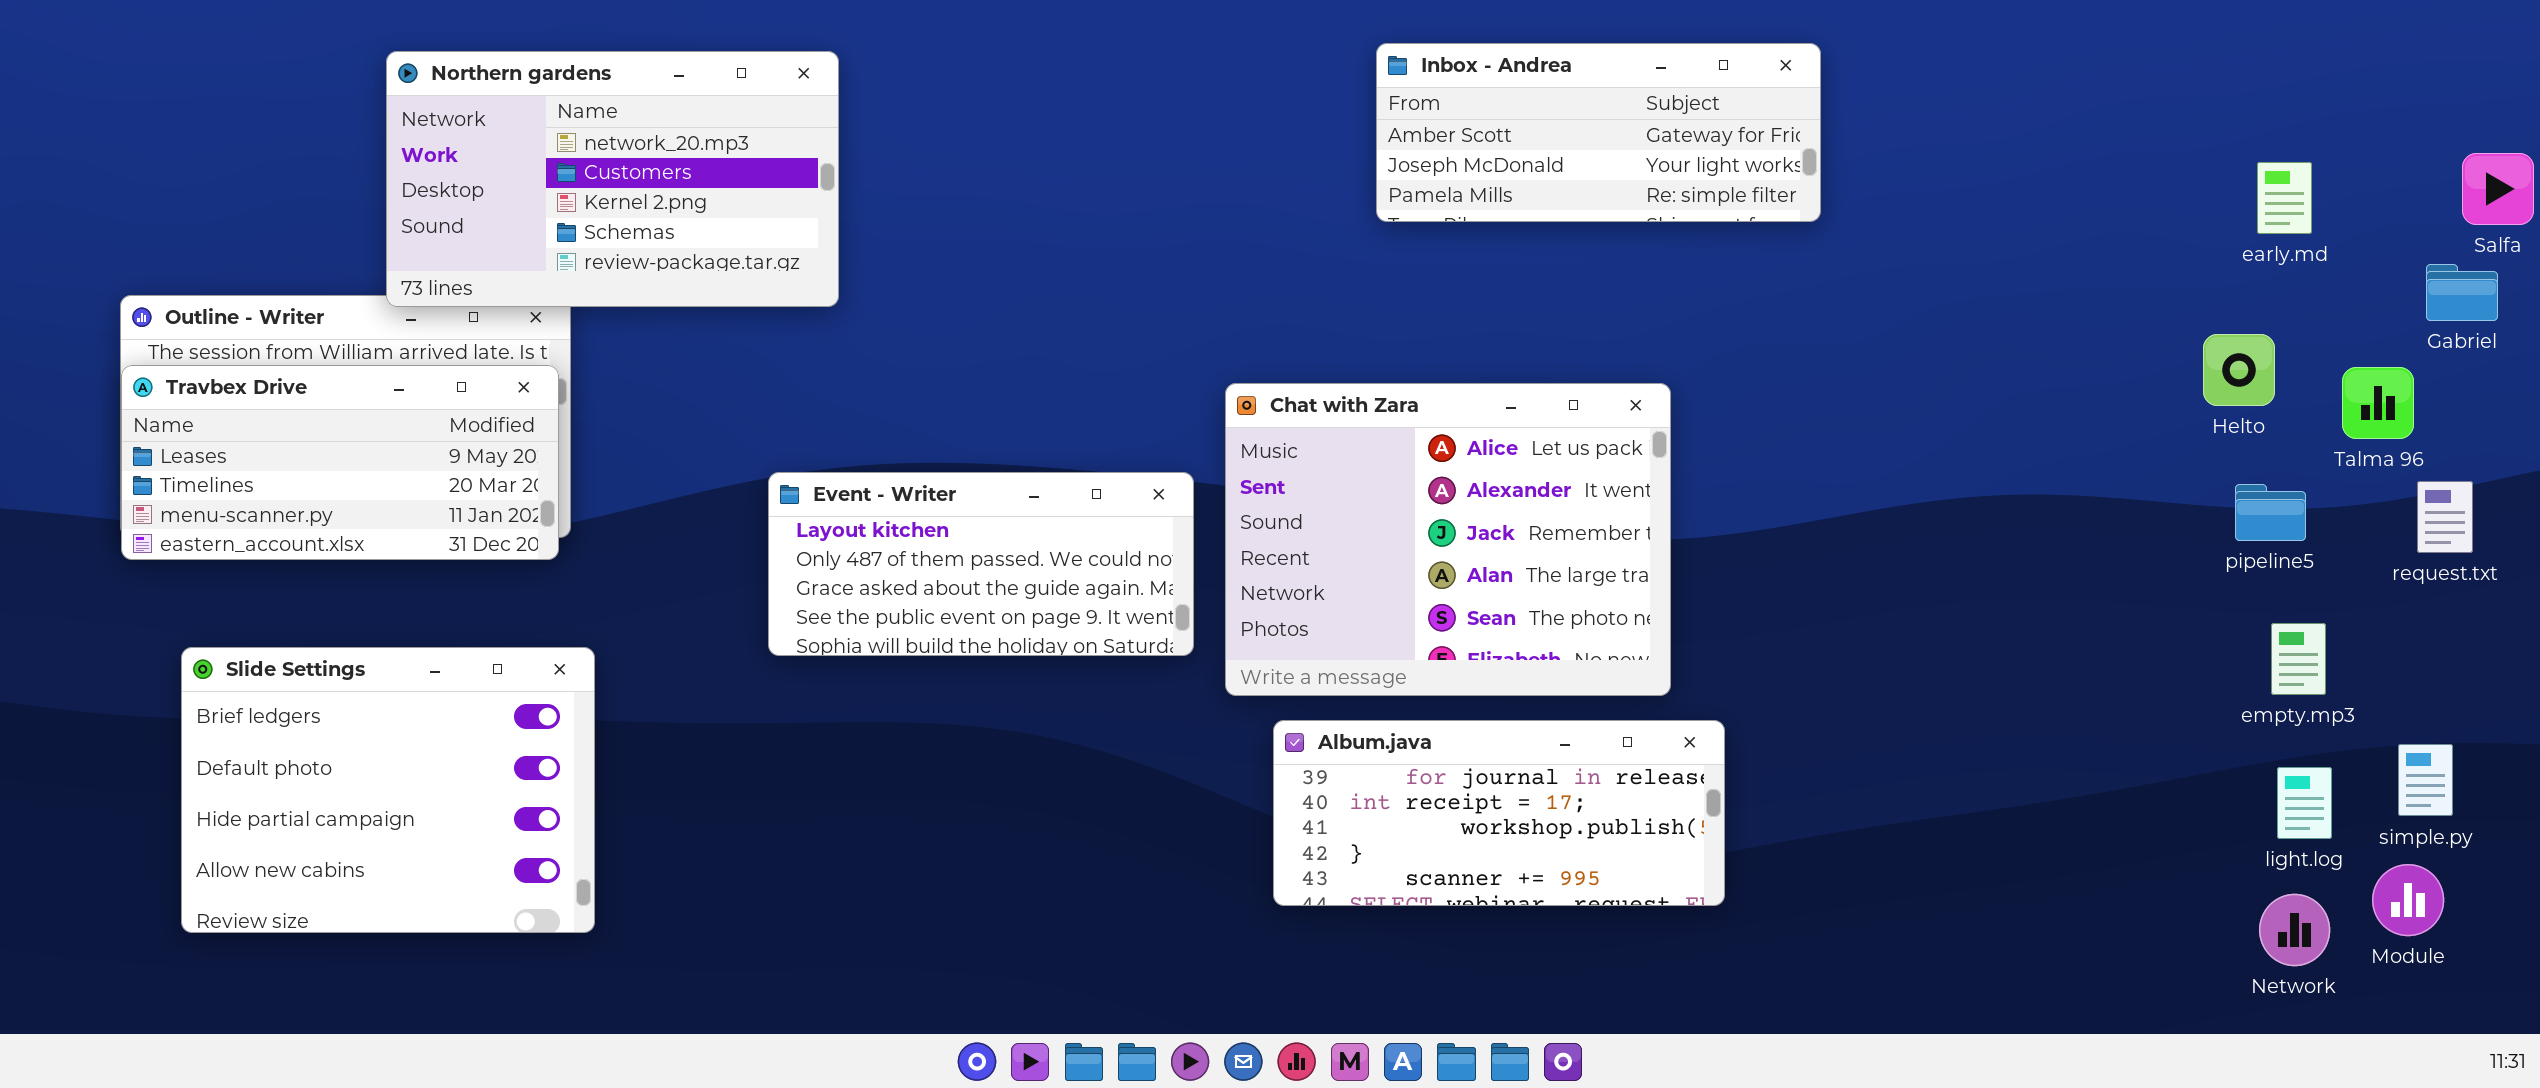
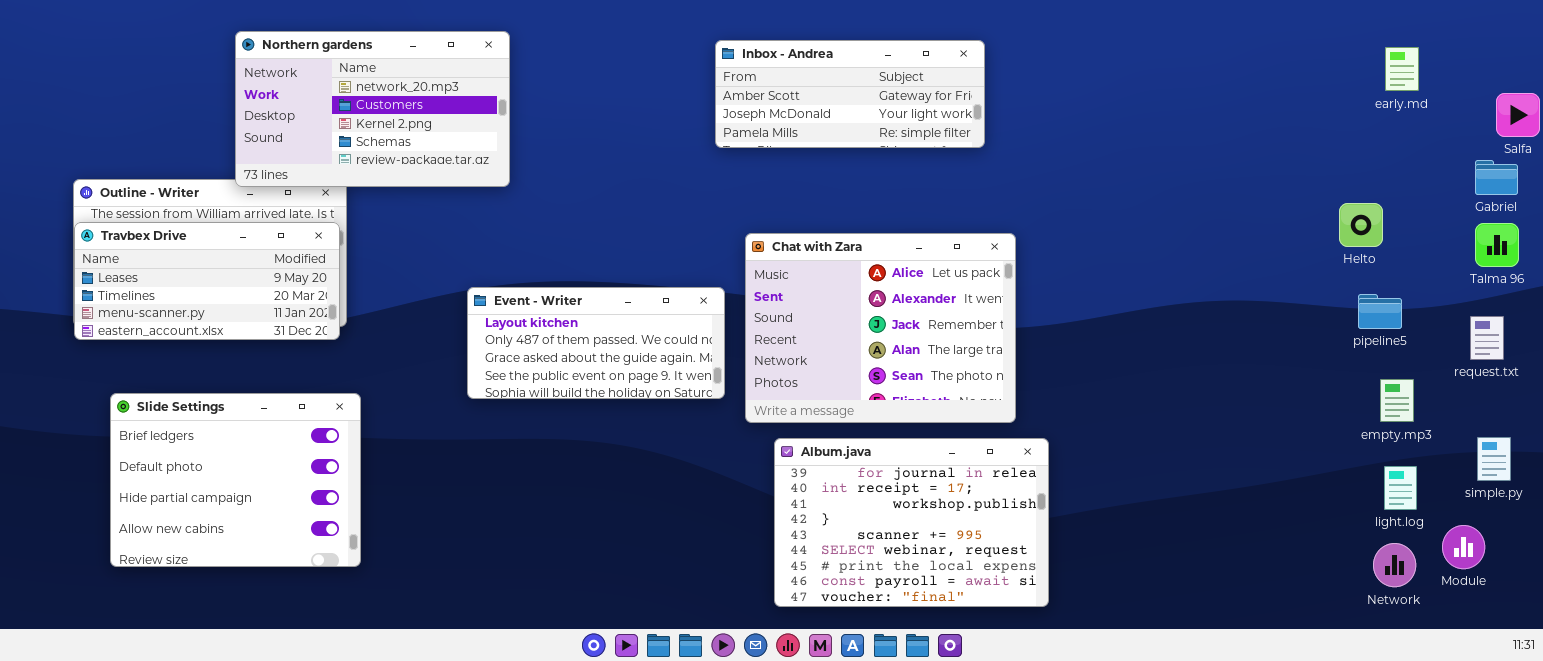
Inbox - Andrea: [1376,43,1821,222] -> [715,40,985,148], moved
early.md: [2257,162,2312,234] -> [1385,47,1419,91], moved
Talma 96: [2342,367,2414,439] -> [1475,223,1519,267], moved
request.txt: [2417,481,2473,553] -> [1470,316,1504,360], moved
Album.java: [1273,720,1725,906] -> [774,438,1049,607], resized
simple.py: [2398,744,2453,816] -> [1477,437,1511,481], moved

